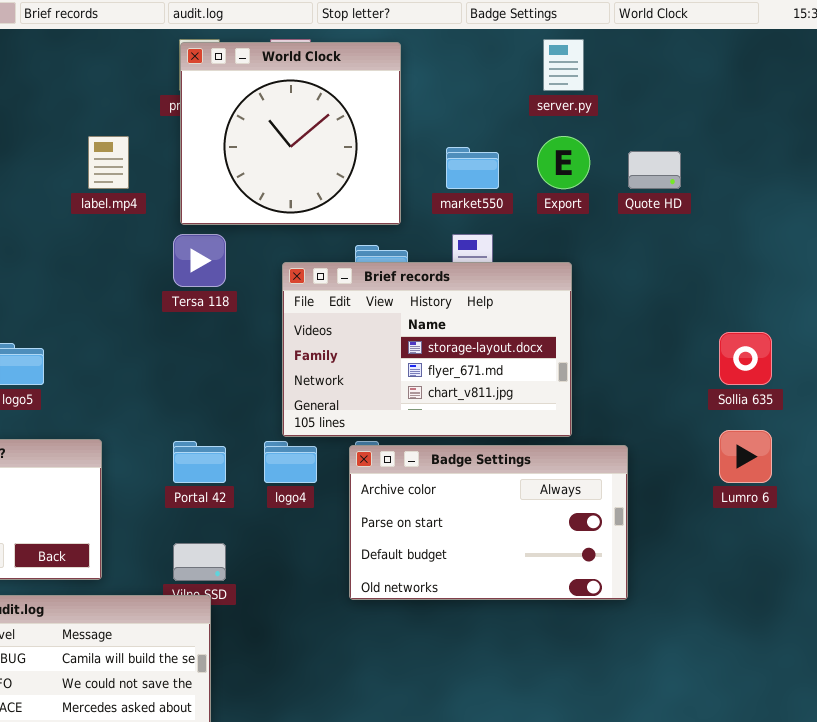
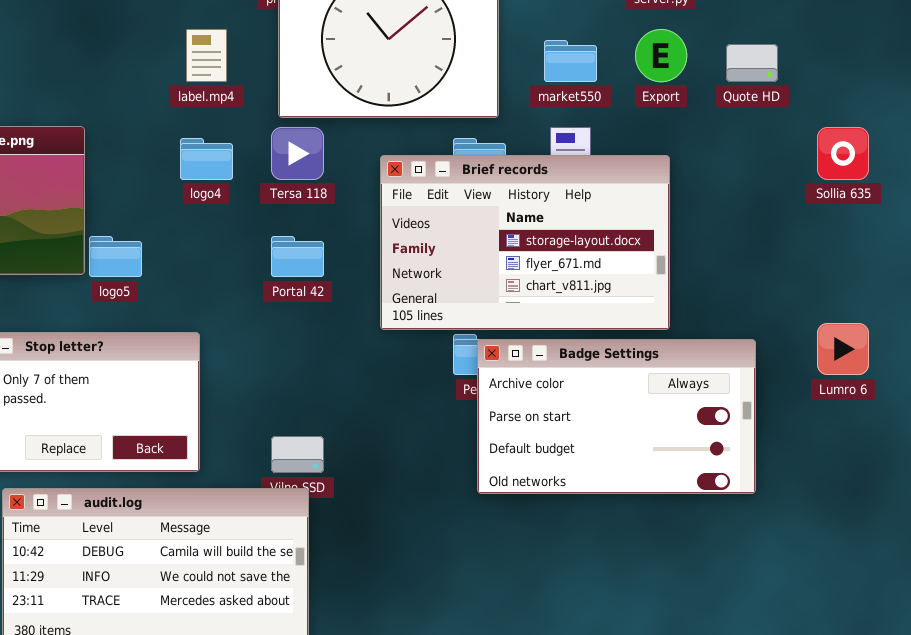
Sollia 635: [719,332,772,385] -> [817,127,869,180], moved
Portal 42: [173,441,226,483] -> [271,236,324,277], moved
logo4: [264,441,317,483] -> [180,138,233,180], moved
Badge Settings: [349,445,628,600] -> [477,339,756,494], moved

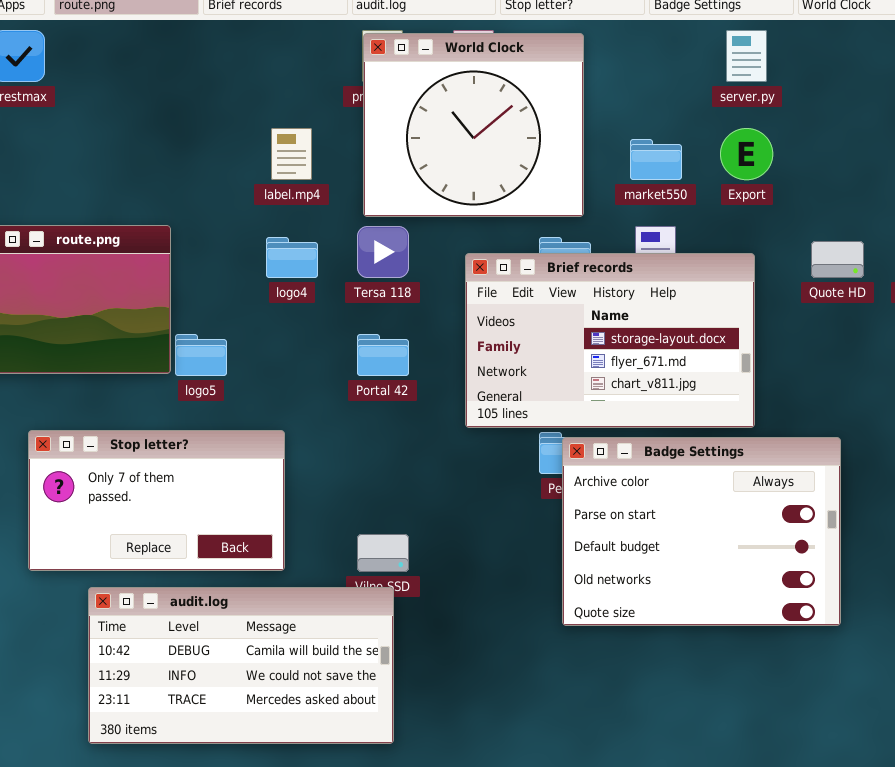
Quote HD: [726,44,778,82] -> [811,241,864,278], moved
Badge Settings: [477,339,756,494] -> [562,437,841,626], resized

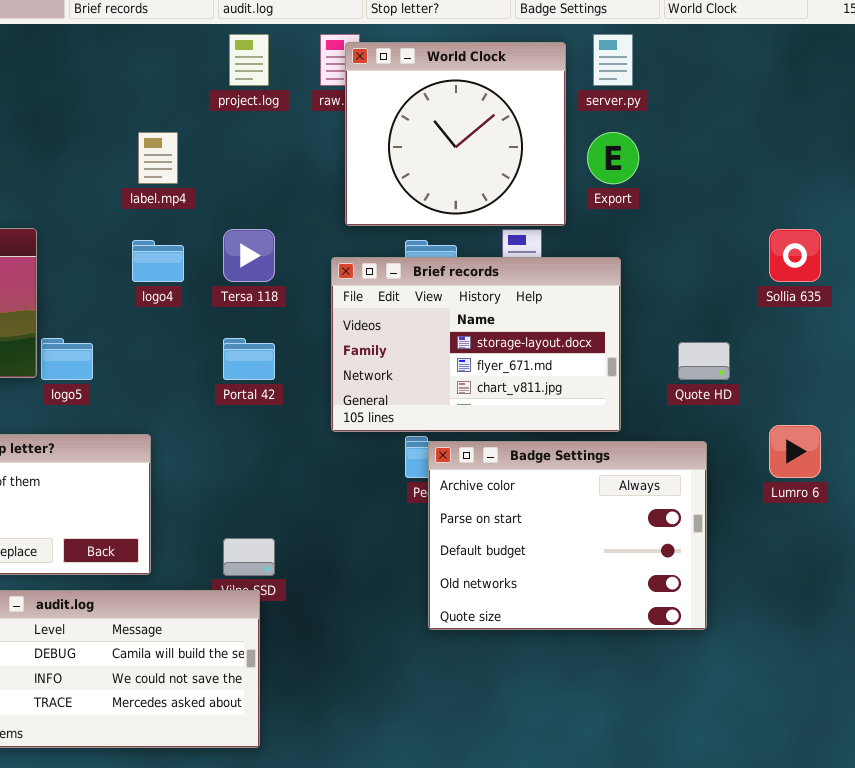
World Clock: [363,33,584,217] -> [345,42,566,226], moved
Quote HD: [811,241,864,278] -> [678,342,730,380], moved

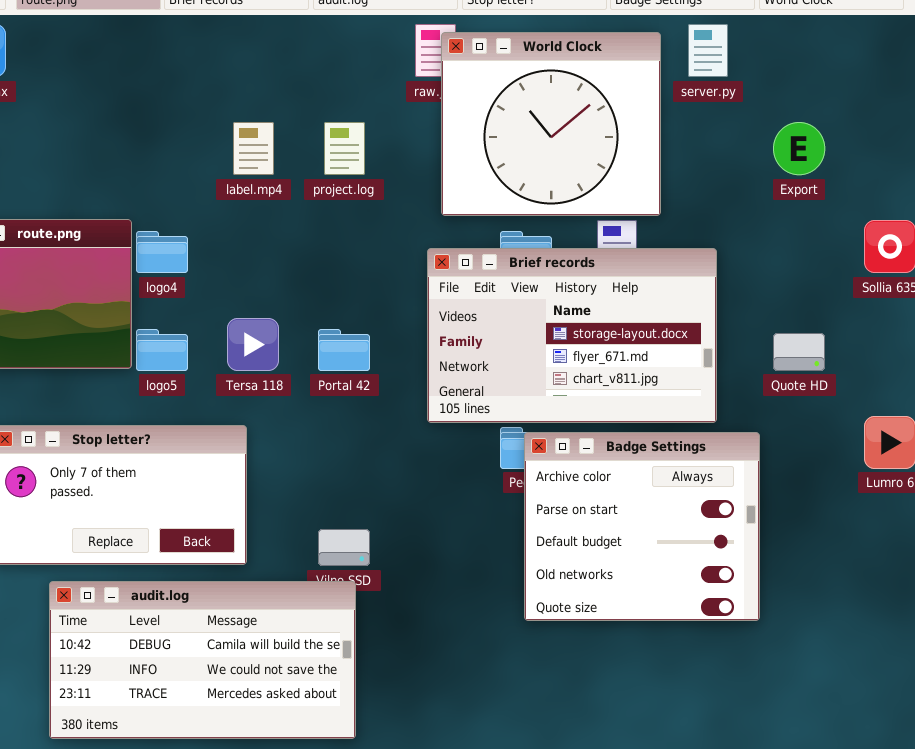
project.log: [229,34,269,86] -> [324,122,365,175], moved
Export: [587,132,639,184] -> [773,122,825,175], moved
Tersa 118: [223,229,275,282] -> [227,318,279,371], moved
logo4: [132,240,184,282] -> [136,231,188,273], moved
Badge Settings: [428,441,707,630] -> [524,432,760,621], resized

